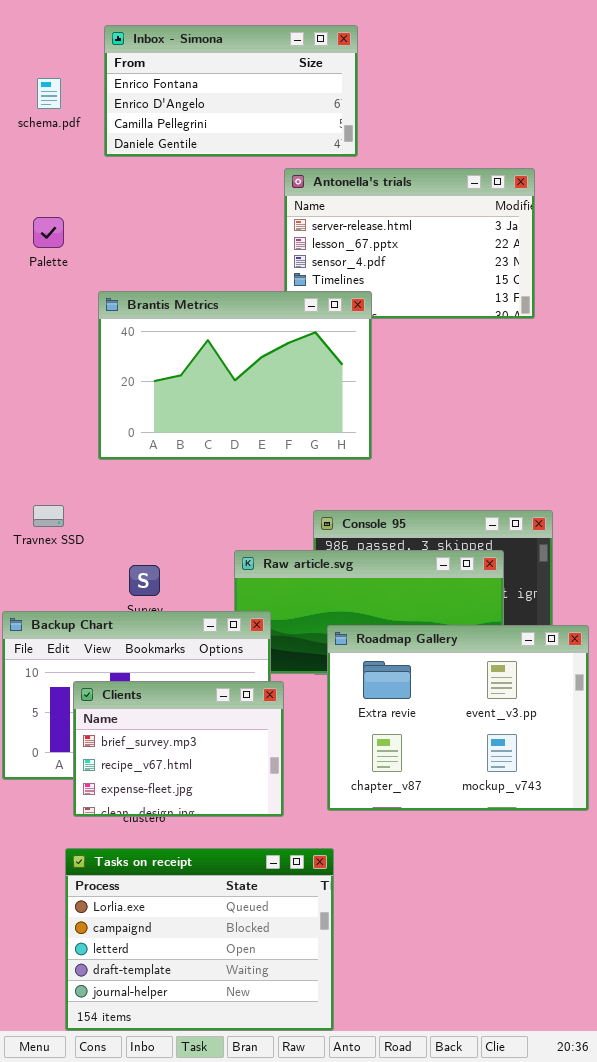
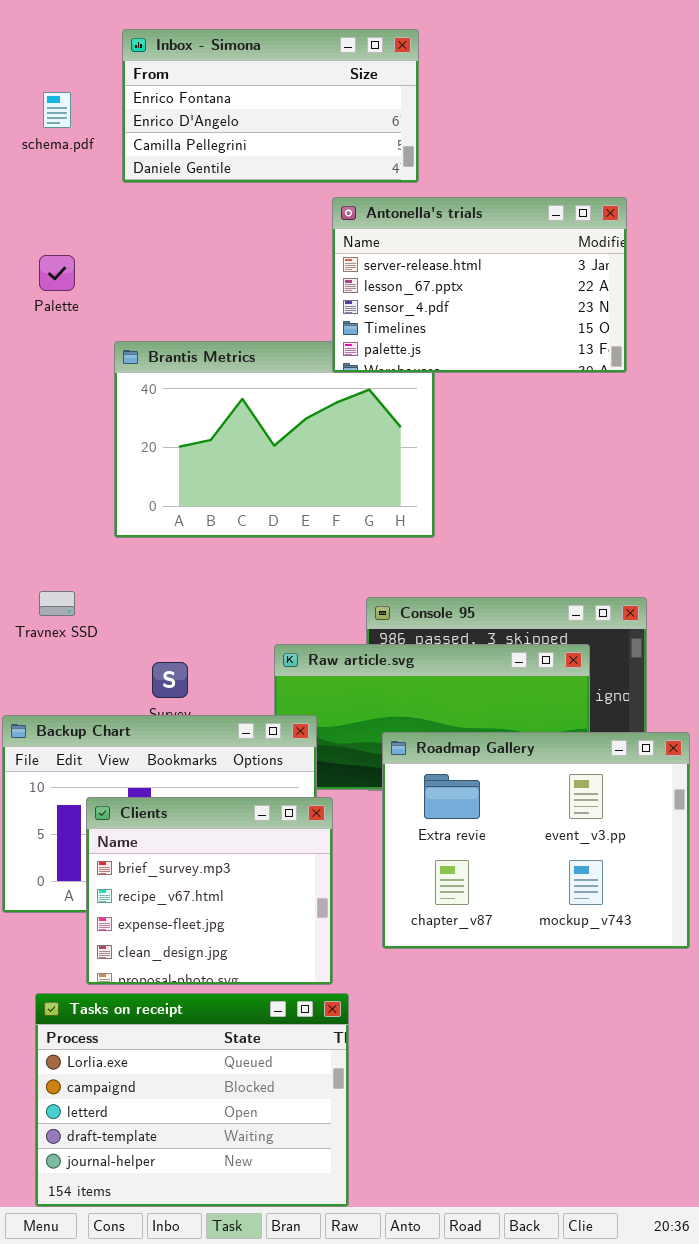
Antonella's trials: [284,168,535,319] -> [332,197,627,373], raised
Clients: [73,681,284,817] -> [86,797,333,985], resized
Tasks on receipt: [65,848,334,1031] -> [35,993,349,1207], moved

